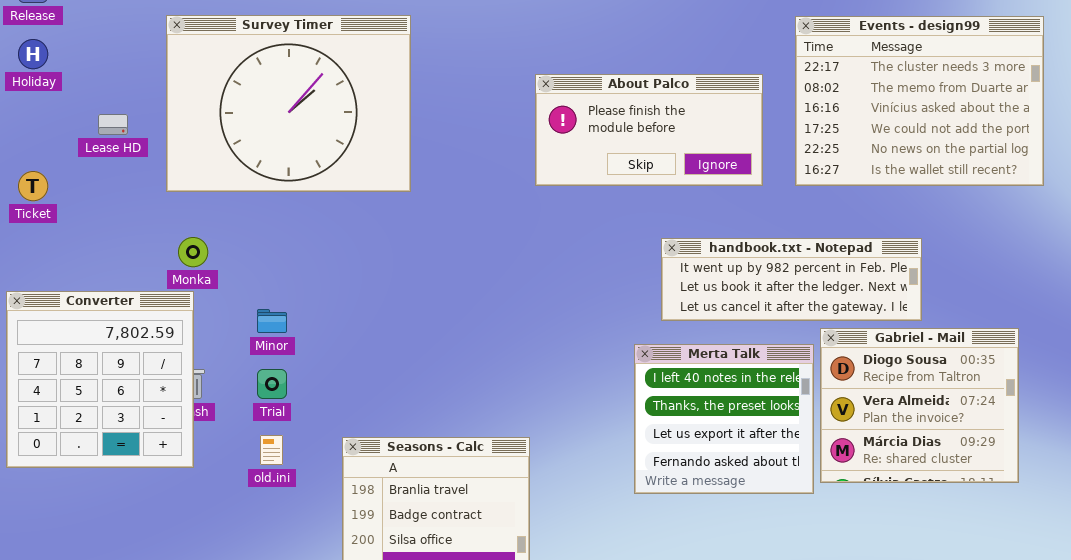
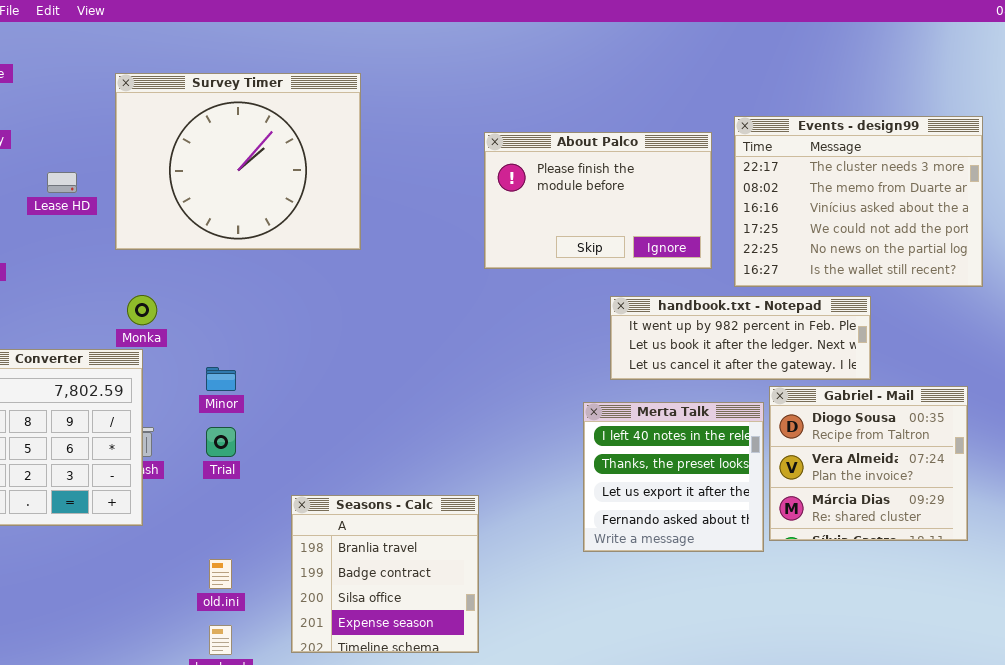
Events - design99: [795,16,1044,186] -> [734,116,983,287], moved
About Palco: [535,74,763,186] -> [484,132,712,269], resized
old.ini: [260,435,283,465] -> [209,559,232,589], moved

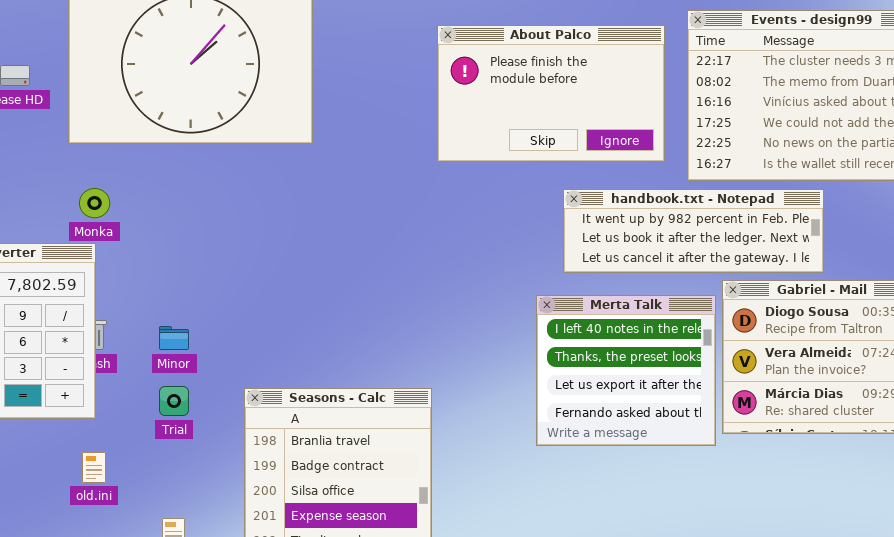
Minor: [206,367,236,391] -> [159,326,189,350], moved
Trial: [206,427,236,457] -> [159,386,189,416], moved
old.ini: [209,559,232,589] -> [82,452,106,483], moved

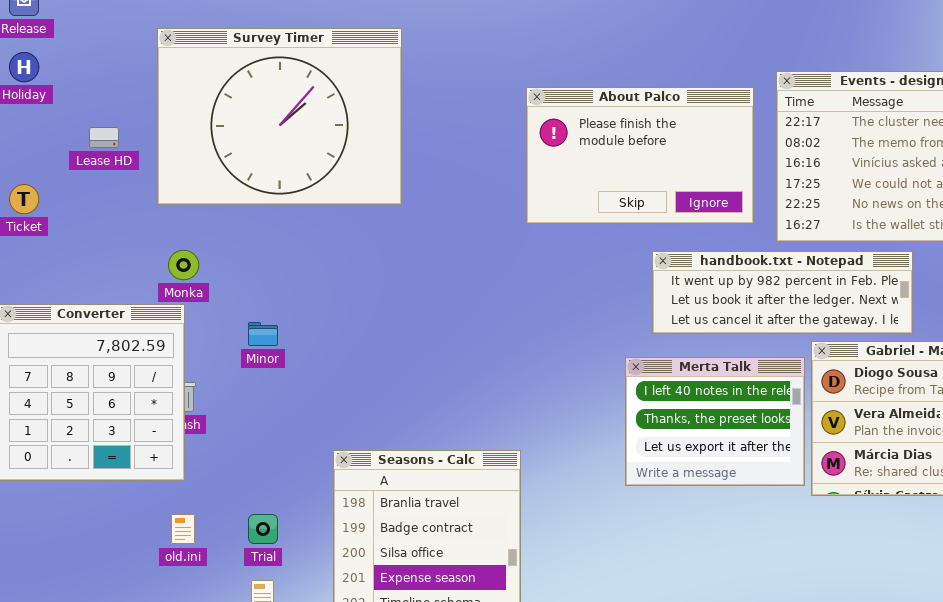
Merta Talk: [536,295,716,446] -> [625,357,805,486], resized
Minor: [159,326,189,350] -> [248,322,278,346], moved
Trial: [159,386,189,416] -> [248,514,278,544], moved

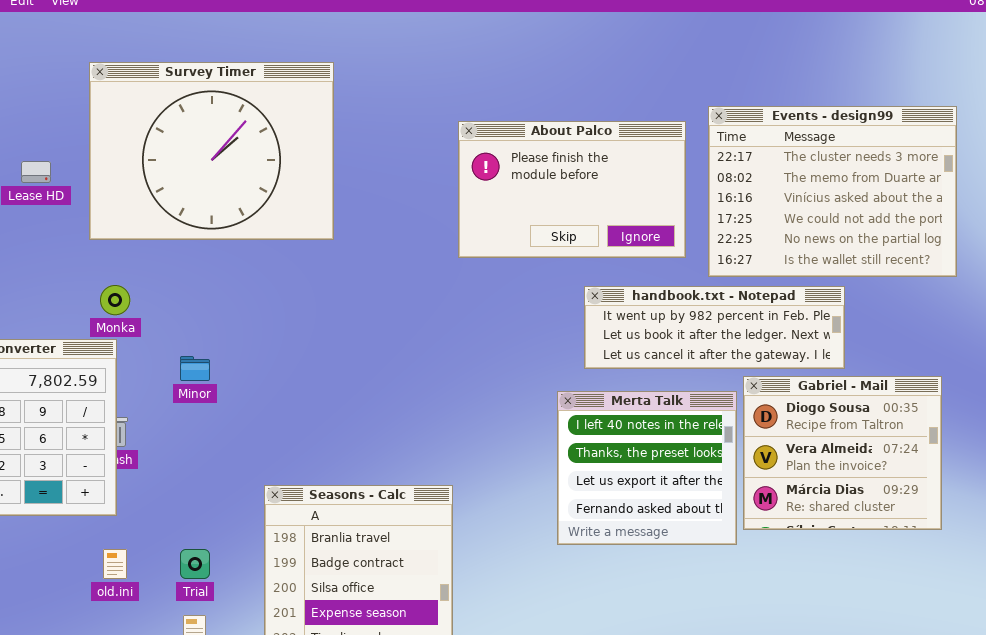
Merta Talk: [625,357,805,486] -> [557,391,737,545], resized

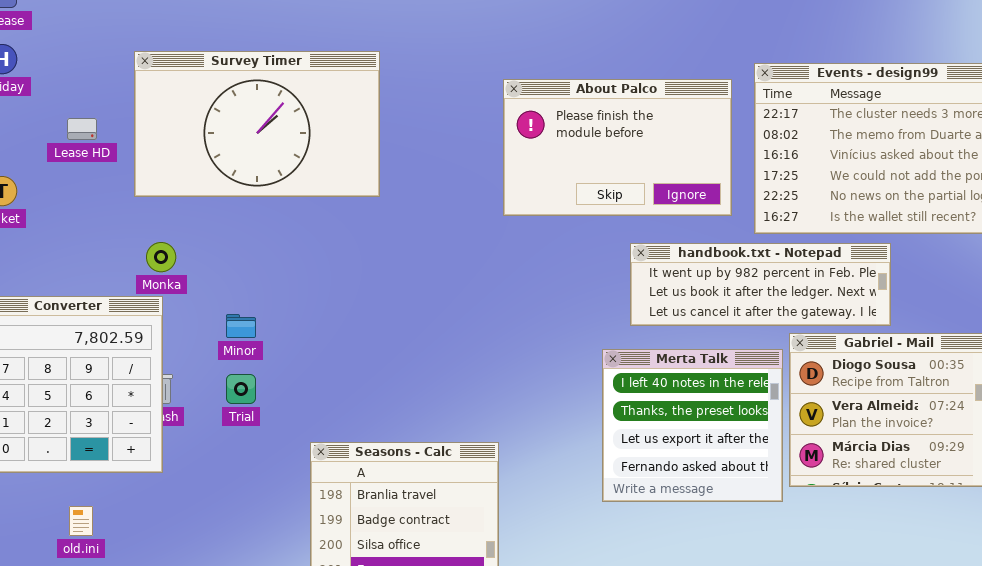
Survey Timer: [89,62,334,240] -> [134,51,380,197], resized
old.ini: [103,549,127,579] -> [69,506,93,536], moved
Trial: [180,549,210,579] -> [226,374,256,404], moved

